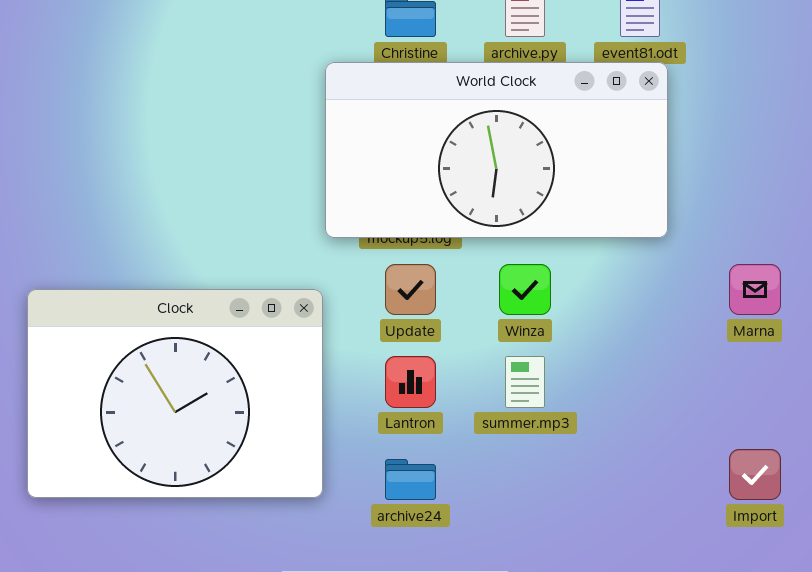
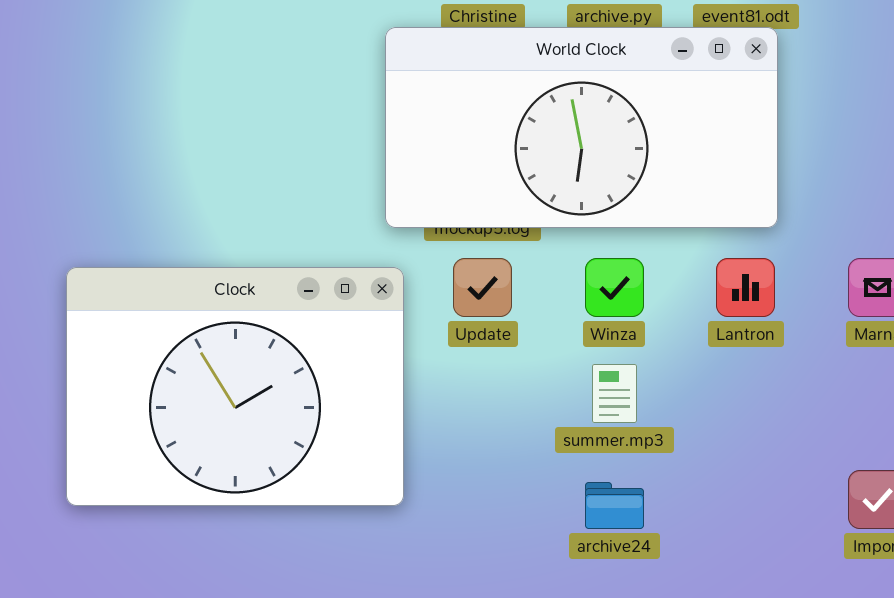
Clock: [27,289,323,498] -> [66,267,404,506], moved
Lantron: [385,356,436,408] -> [716,258,775,317], moved
archive24: [385,459,436,500] -> [585,482,644,529], moved

